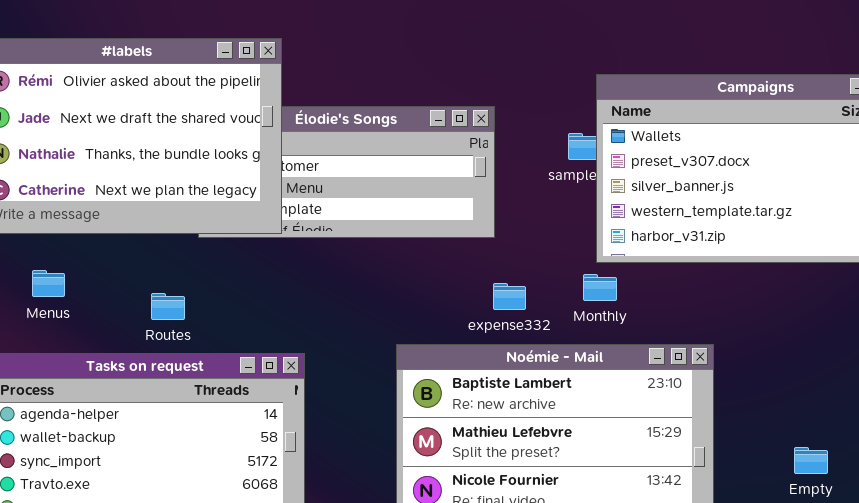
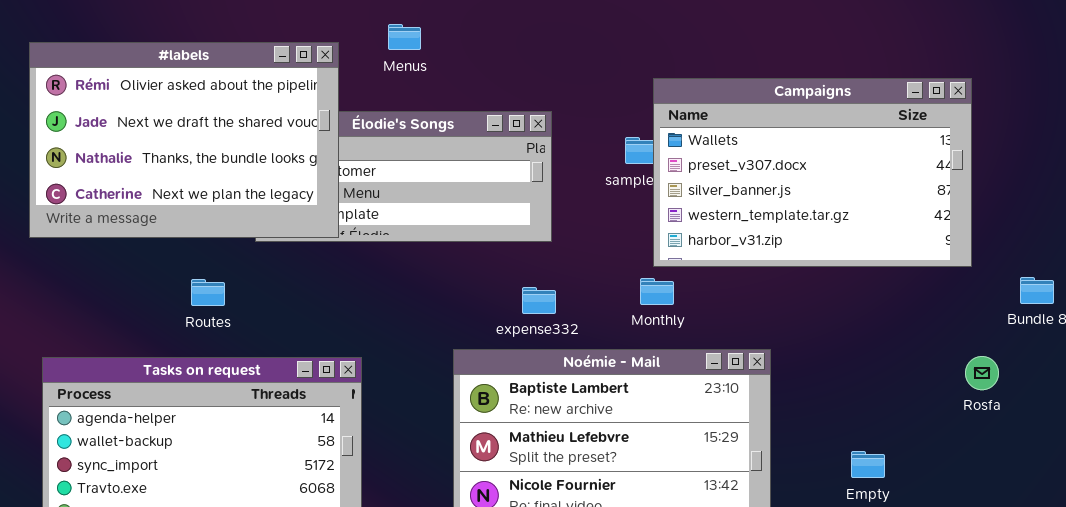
Menus: [32,270,65,297] -> [388,24,421,50], moved
expense332: [493,283,526,310] -> [522,287,556,314], moved
Routes: [151,293,185,320] -> [191,279,225,306], moved

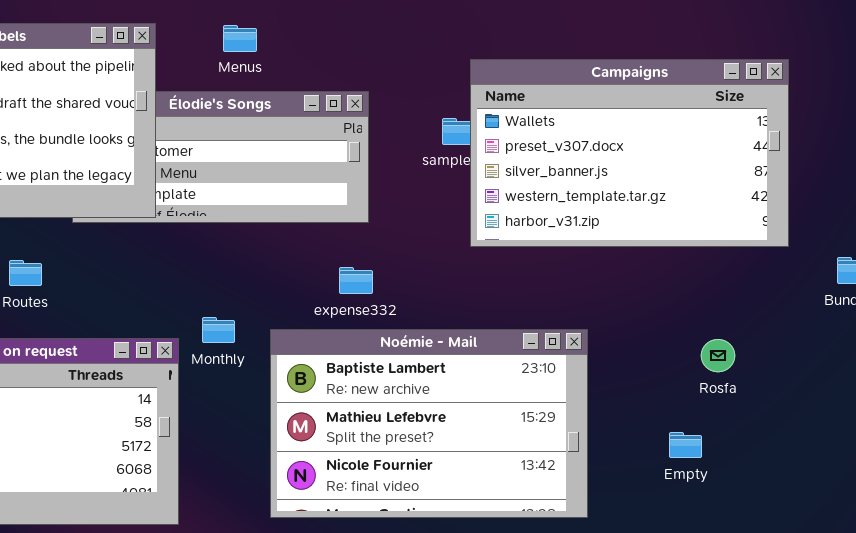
Menus: [388,24,421,50] -> [223,25,257,52], moved
Monthly: [640,278,674,305] -> [202,317,235,343], moved
Rosfa: [965,356,999,390] -> [701,339,735,372], moved

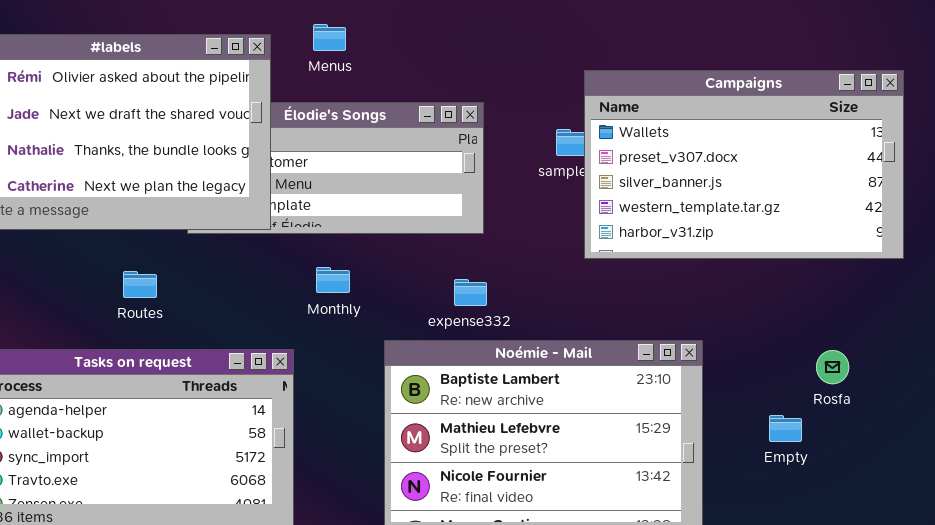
Menus: [223,25,257,52] -> [313,24,346,51], moved
Monthly: [202,317,235,343] -> [316,267,350,293], moved
Empty: [669,432,702,458] -> [769,415,802,442], moved

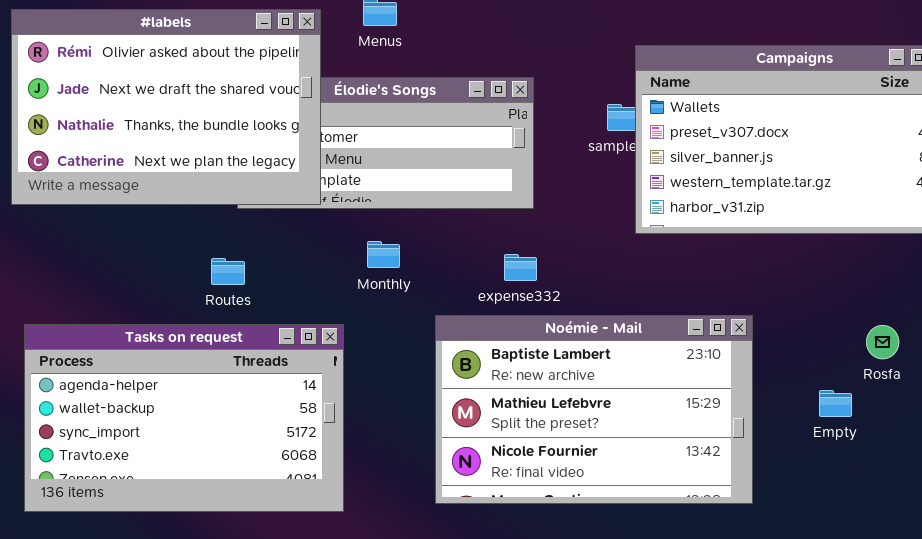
Routes: [123,271,157,298] -> [211,258,245,285], moved

